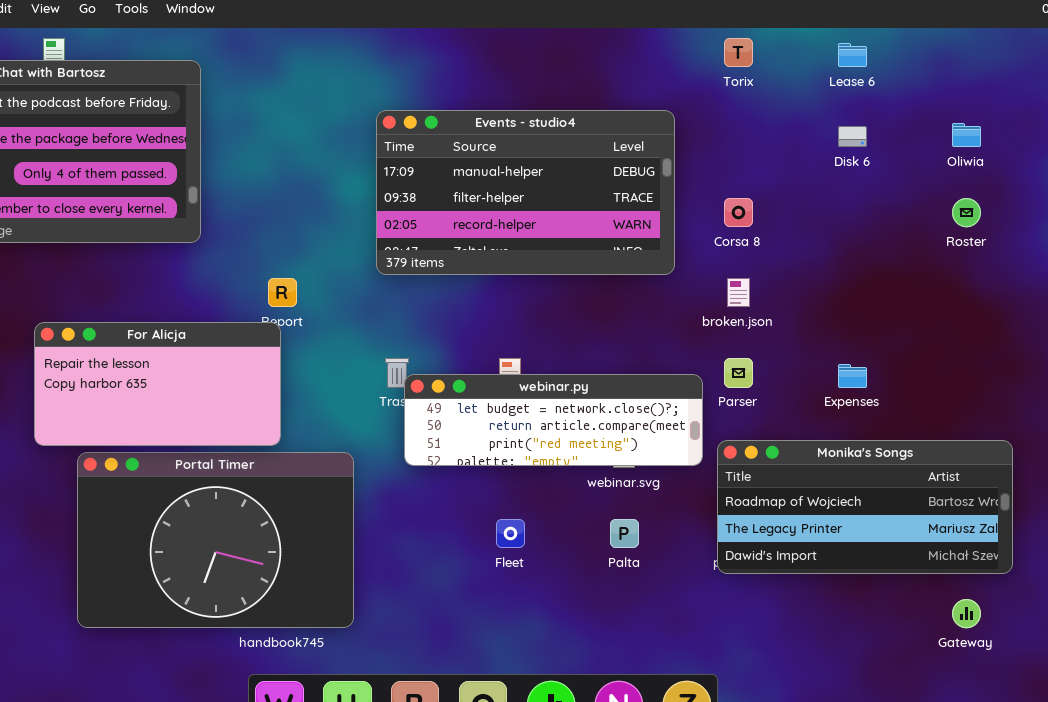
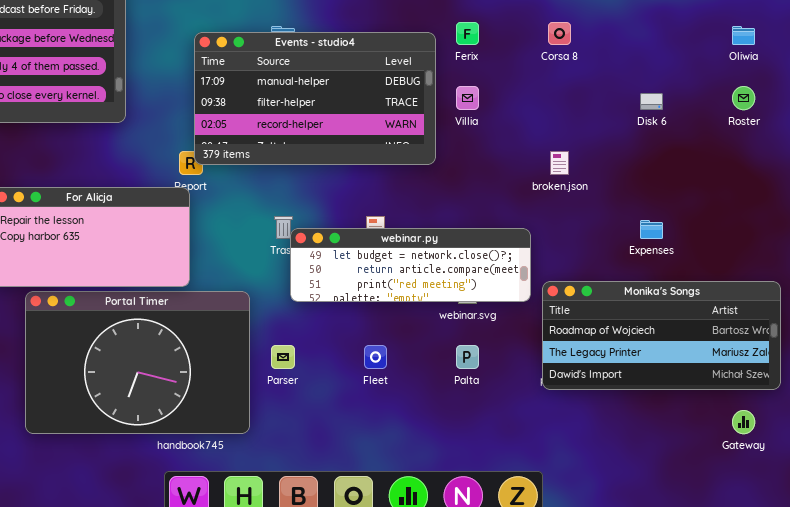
Events - studio4: [376,110,675,275] -> [194,32,436,165], moved
Disk 6: [838,126,867,147] -> [640,93,663,110], moved
Corsa 8: [724,198,753,227] -> [548,22,571,45], moved
Parser: [724,358,753,388] -> [271,345,295,369], moved

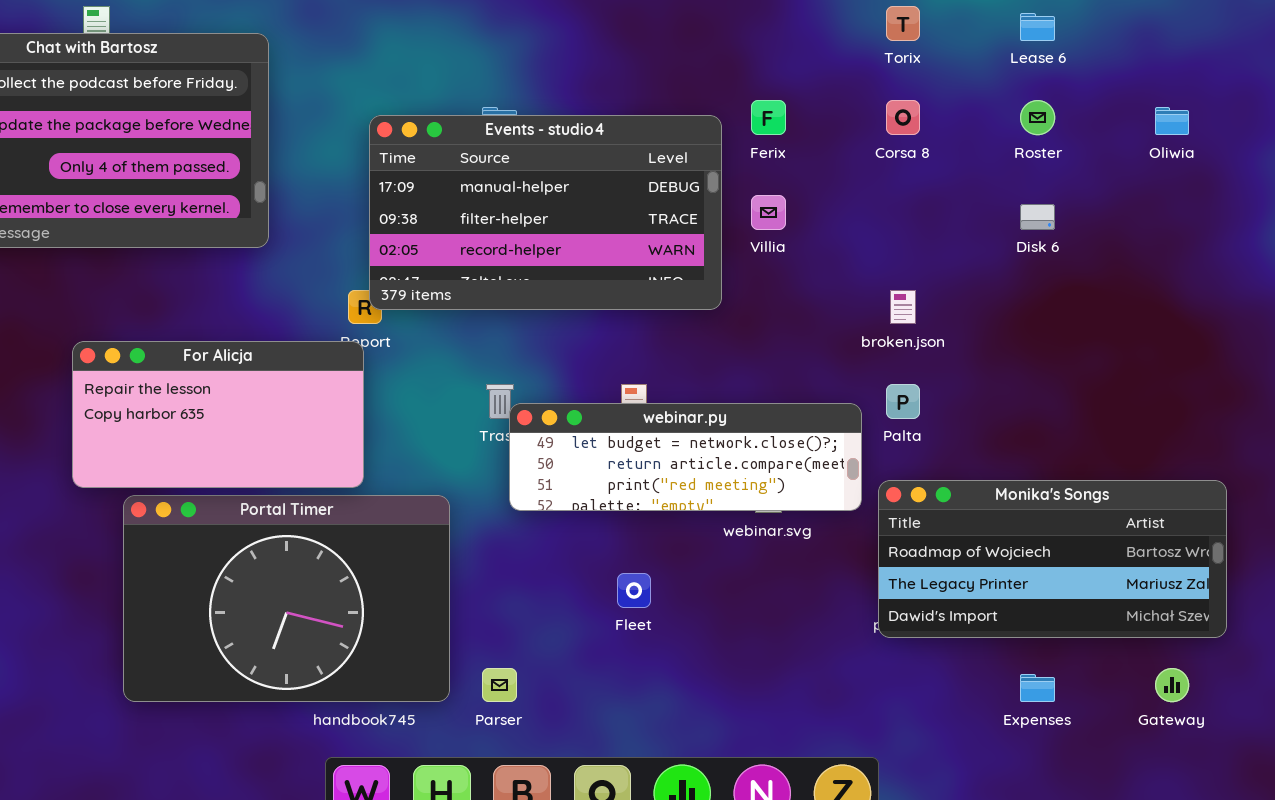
Roster: [732,86,755,110] -> [1020,100,1055,135], moved
Expenses: [640,220,663,239] -> [1020,674,1055,702], moved
Parser: [271,345,295,369] -> [482,668,517,702], moved
Palta: [456,345,479,369] -> [886,384,920,419], moved

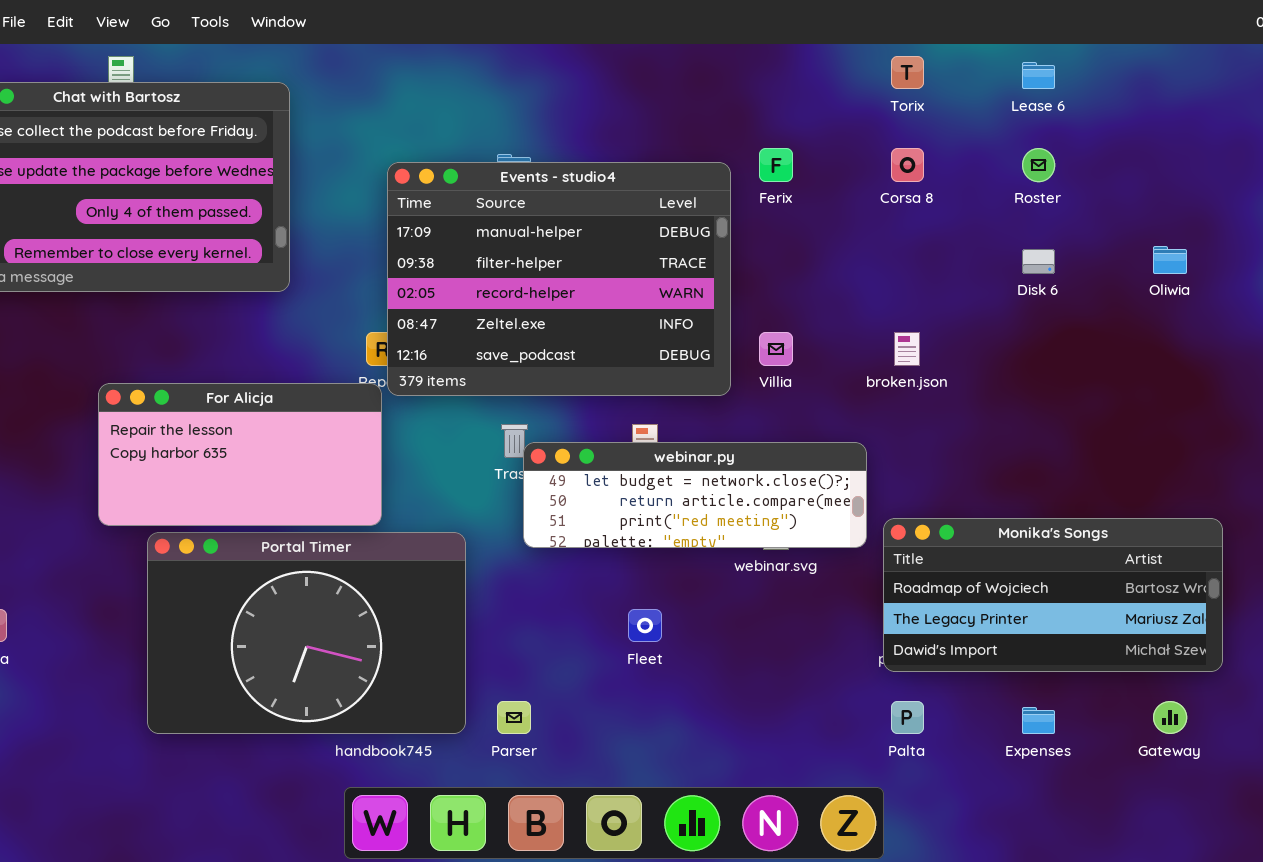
Oliwia: [1155,107,1189,135] -> [1153,246,1187,274], moved
Events - studio4: [369,115,722,310] -> [387,162,731,396], resized
Villia: [751,195,786,230] -> [759,332,793,366], moved
Palta: [886,384,920,419] -> [891,701,924,734], moved

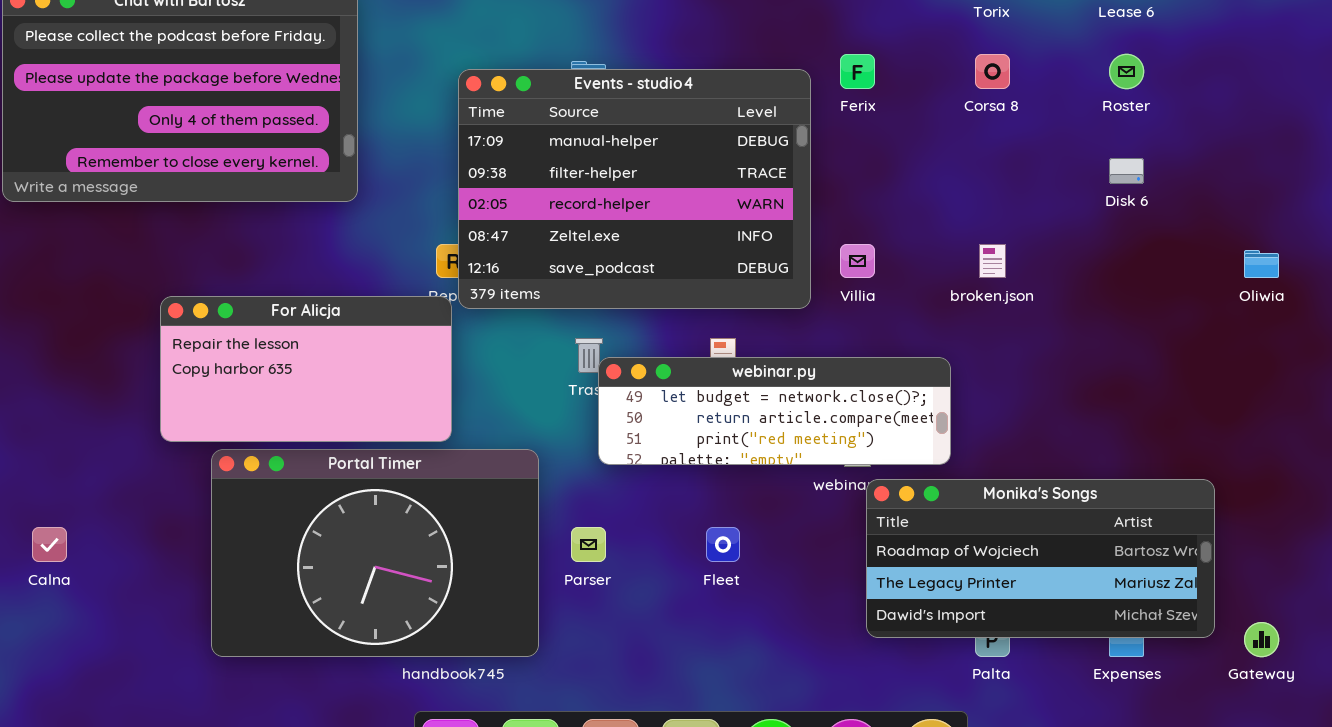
Oliwia: [1153,246,1187,274] -> [1244,250,1279,278], moved
Monika's Songs: [883,518,1223,672] -> [866,479,1215,638], moved
Parser: [497,701,531,734] -> [571,527,606,562], moved

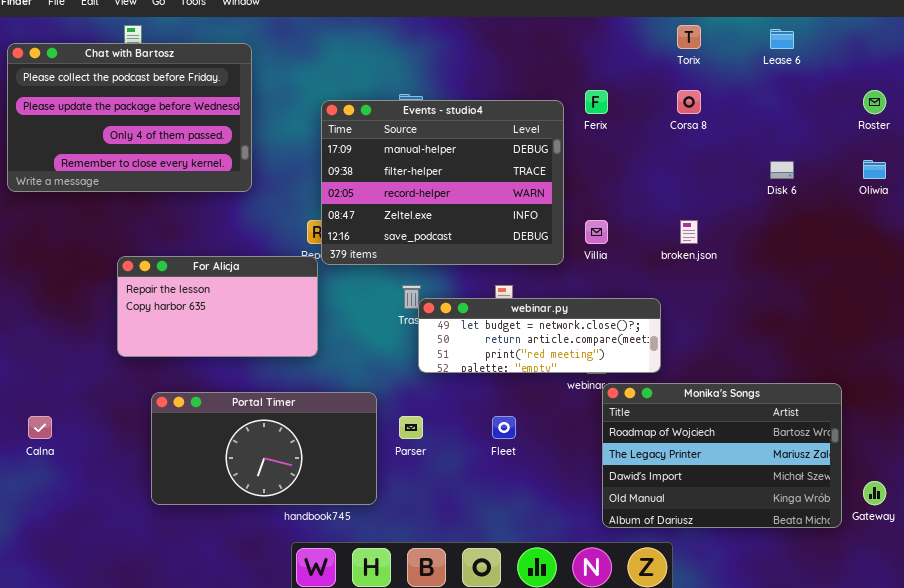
Roster: [1109,54,1144,89] -> [863,90,886,114], moved
Oliwia: [1244,250,1279,278] -> [863,160,886,179], moved
Portal Timer: [211,449,539,657] -> [151,392,377,505], resized
Monika's Songs: [866,479,1215,638] -> [602,383,842,528], resized

